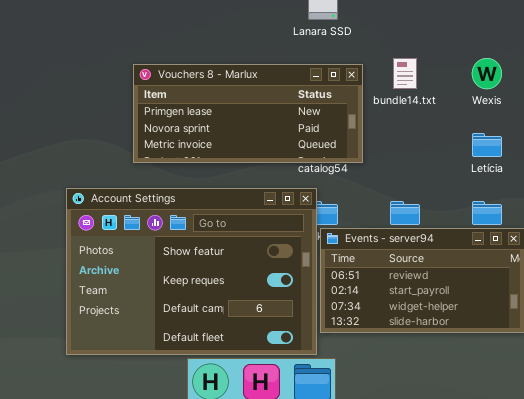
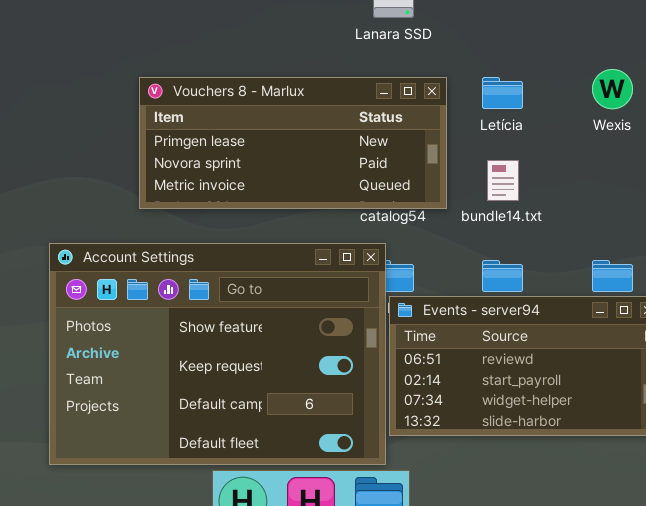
bundle14.txt: [393,58,417,89] -> [487,160,519,201], moved
Letícia: [472,133,502,157] -> [482,77,523,109], moved

